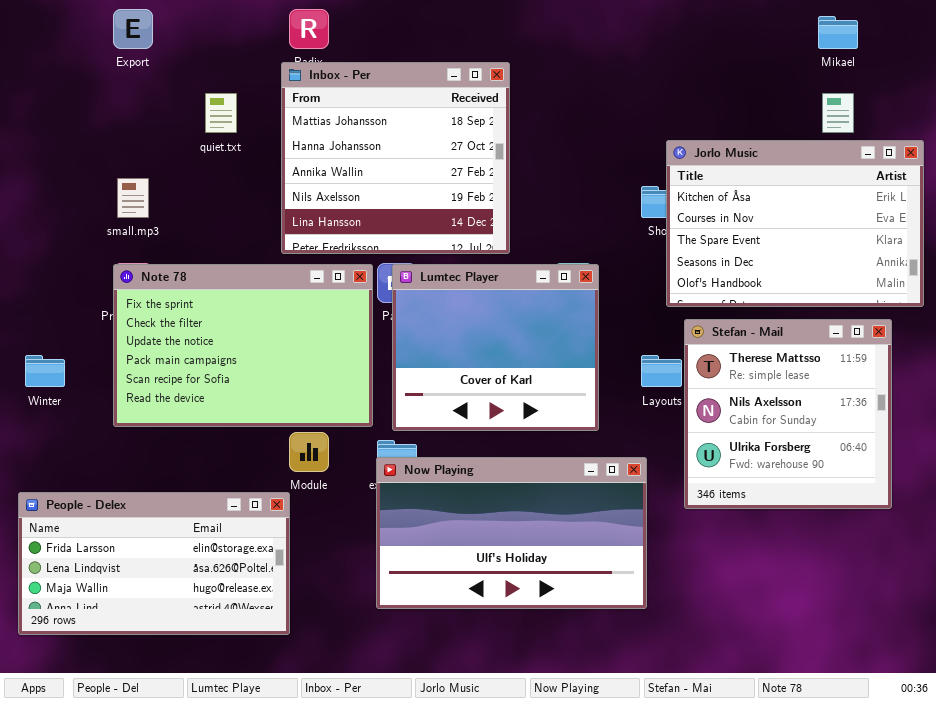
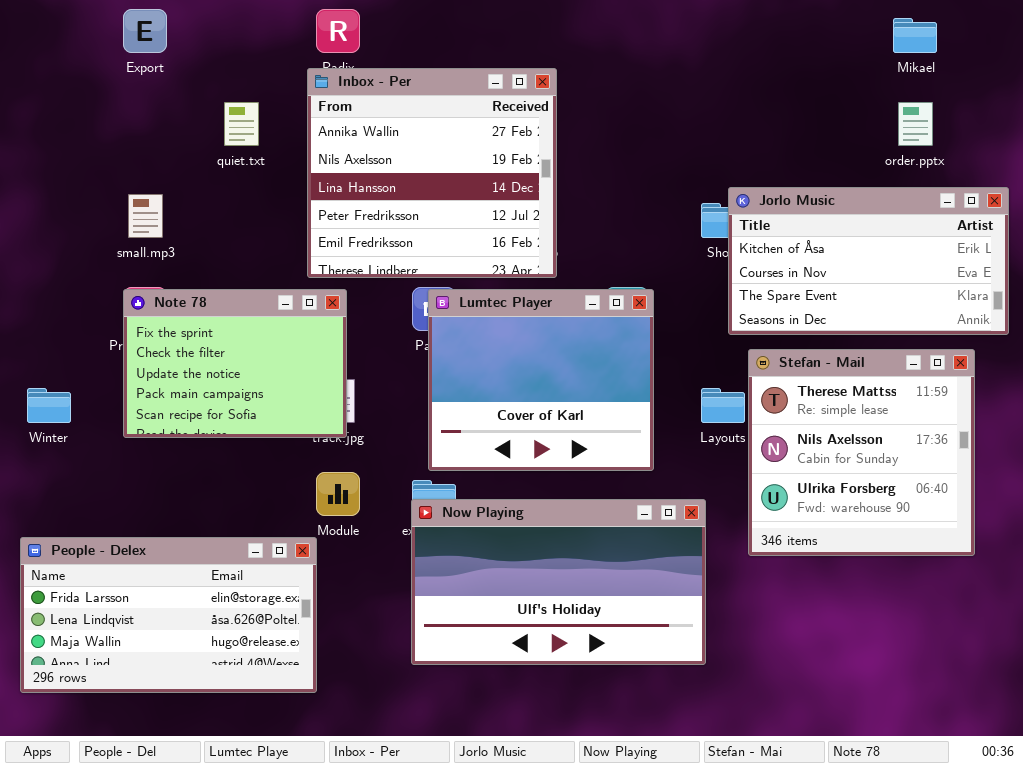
Inbox - Per: [281,62,510,254] -> [307,68,557,278], scrolled down 2 rows
Jorlo Music: [666,140,924,307] -> [728,187,1009,335], resized
Note 78: [113,264,373,427] -> [123,289,347,438], resized

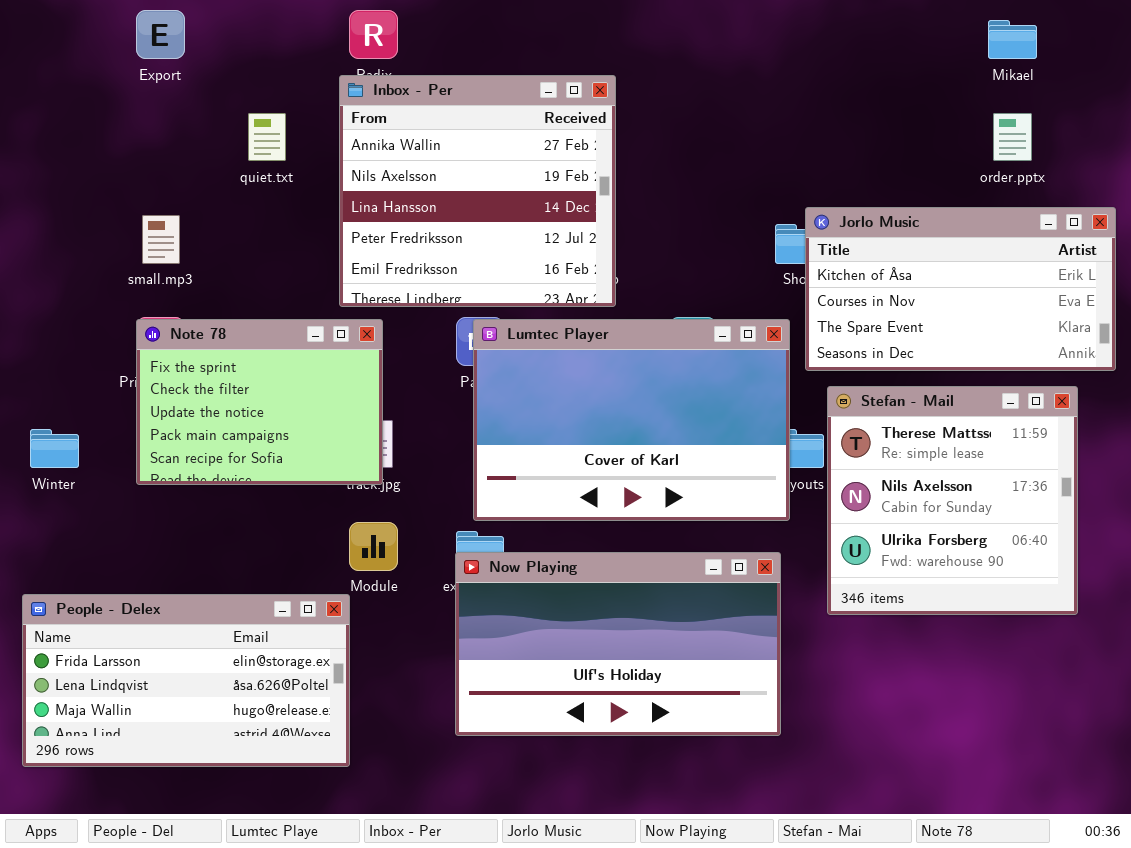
Lumtec Player: [428,289,654,471] -> [473,319,790,521], resized

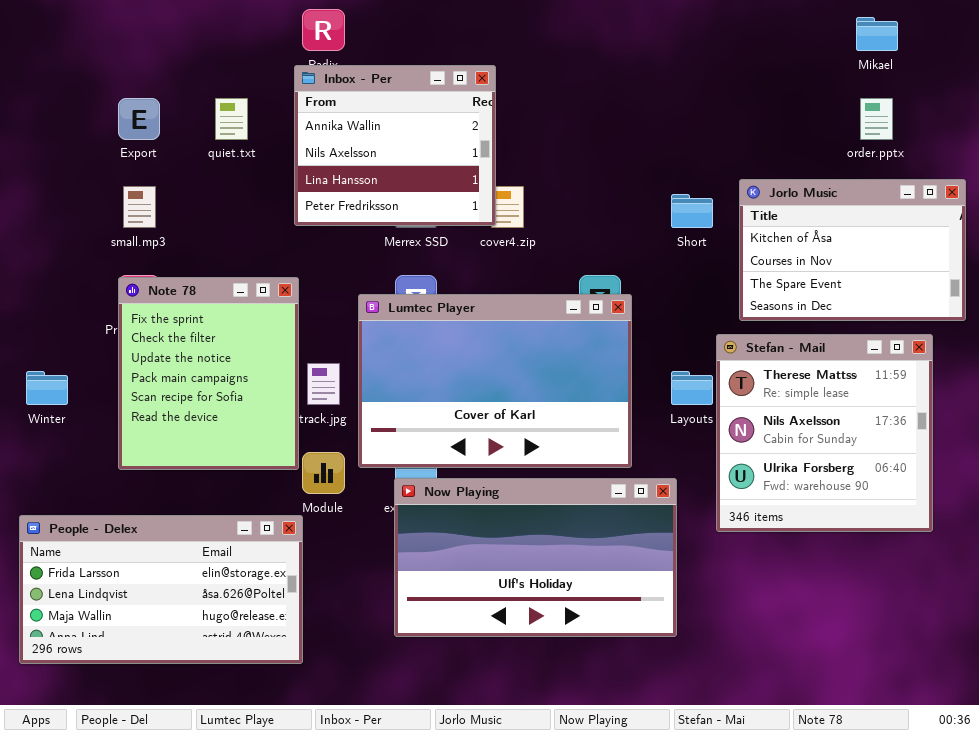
Export: [136,10,185,59] -> [118,98,160,140], moved
Inbox - Per: [339,75,616,307] -> [294,65,496,226], resized
Jorlo Music: [805,207,1116,371] -> [739,179,966,321], resized
Note 78: [136,319,383,485] -> [118,277,299,470], resized
Lumtec Player: [473,319,790,521] -> [358,294,632,468], moved

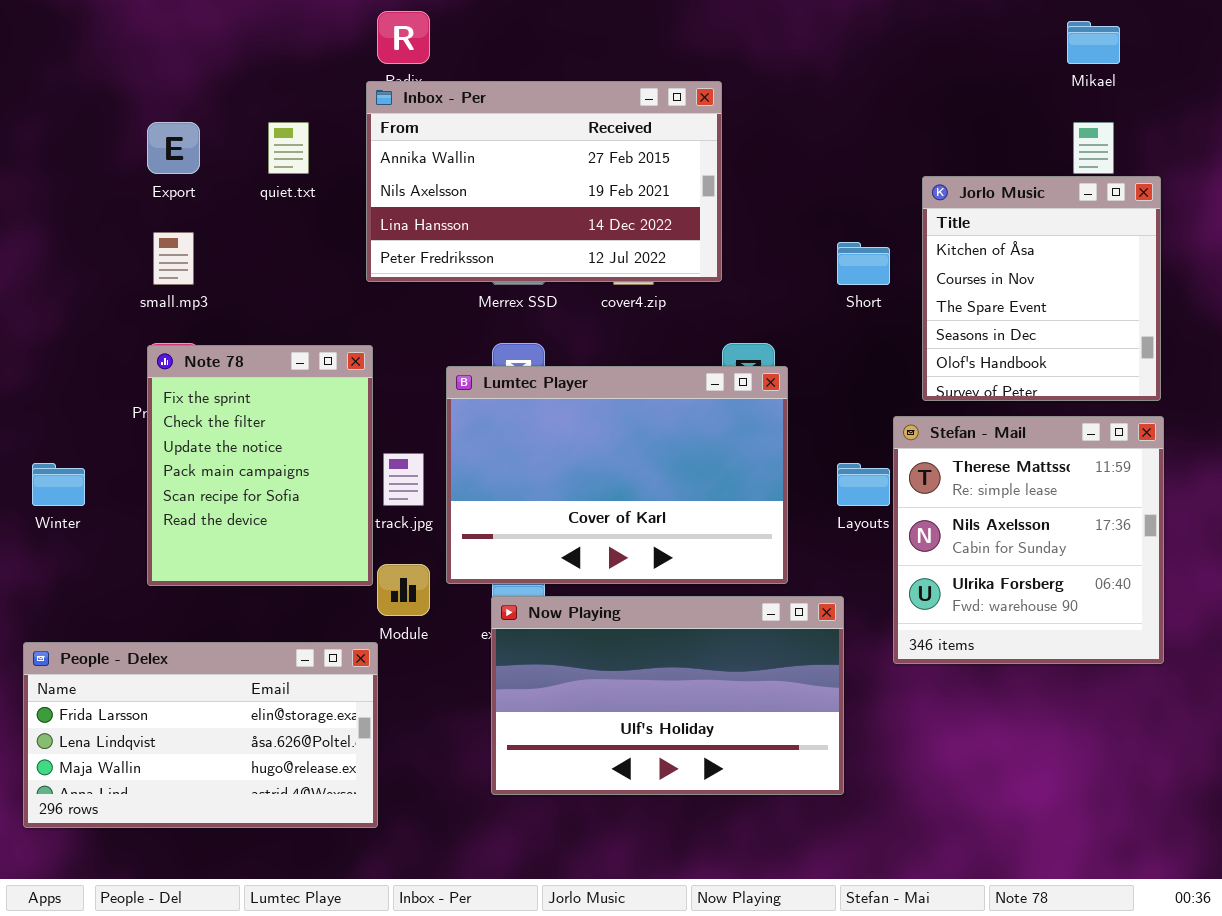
Inbox - Per: [294,65,496,226] -> [366,81,722,282], resized
Jorlo Music: [739,179,966,321] -> [922,176,1161,401], resized

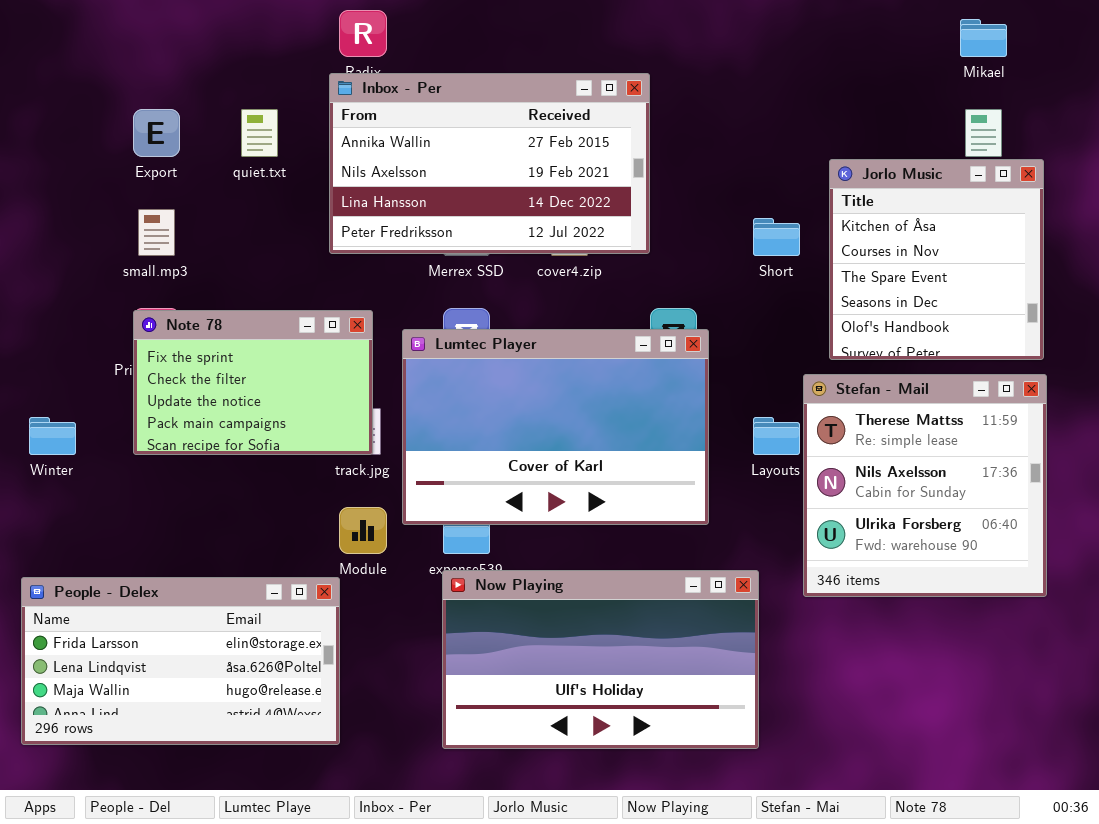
Note 78: [147,345,373,586] -> [133,310,373,455], resized
Now Playing: [491,596,844,795] -> [442,570,759,749], moved

